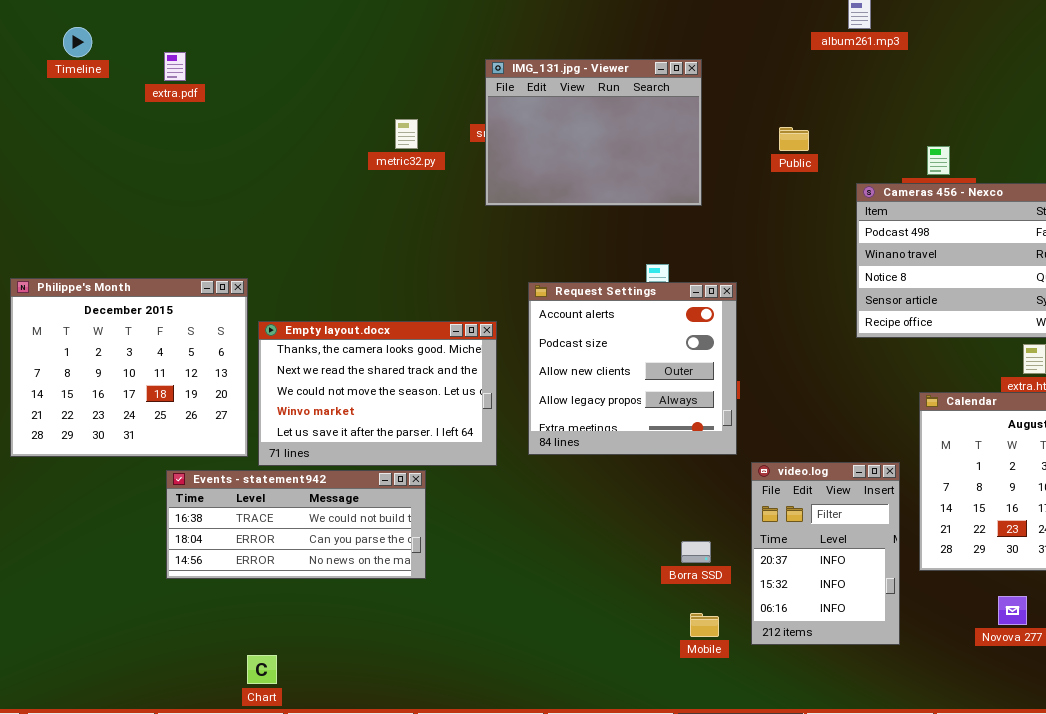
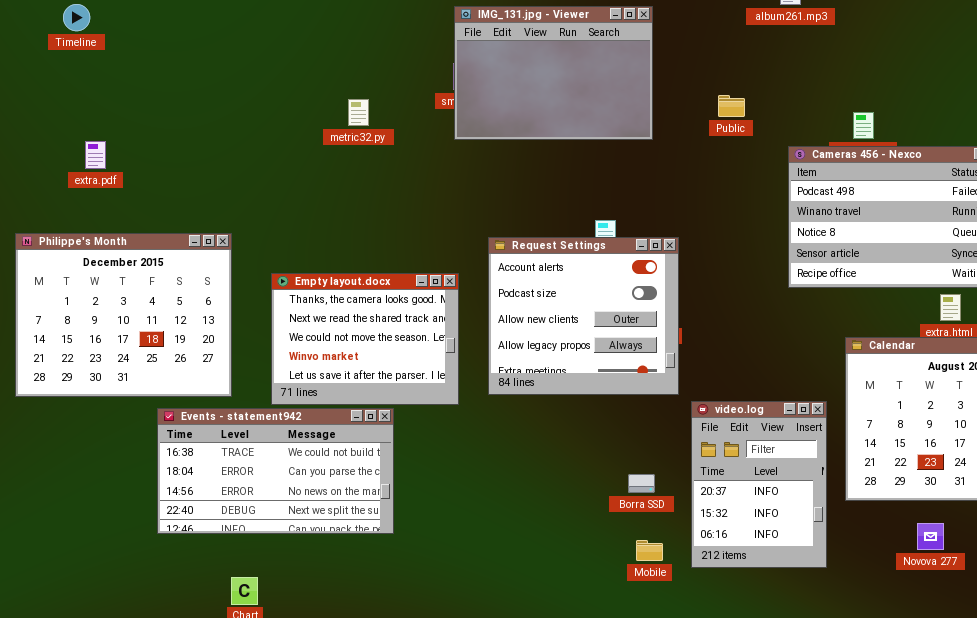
extra.pdf: [164,52,186,81] -> [85,141,106,169], moved
IMG_131.jpg - Viewer: [485,59,702,206] -> [454,6,653,140], moved
metric32.py: [395,119,418,149] -> [348,99,369,126], moved
Empty layout.docx: [258,321,497,466] -> [271,273,459,405], resized
Events - statement942: [166,470,426,579] -> [157,408,394,534], resized

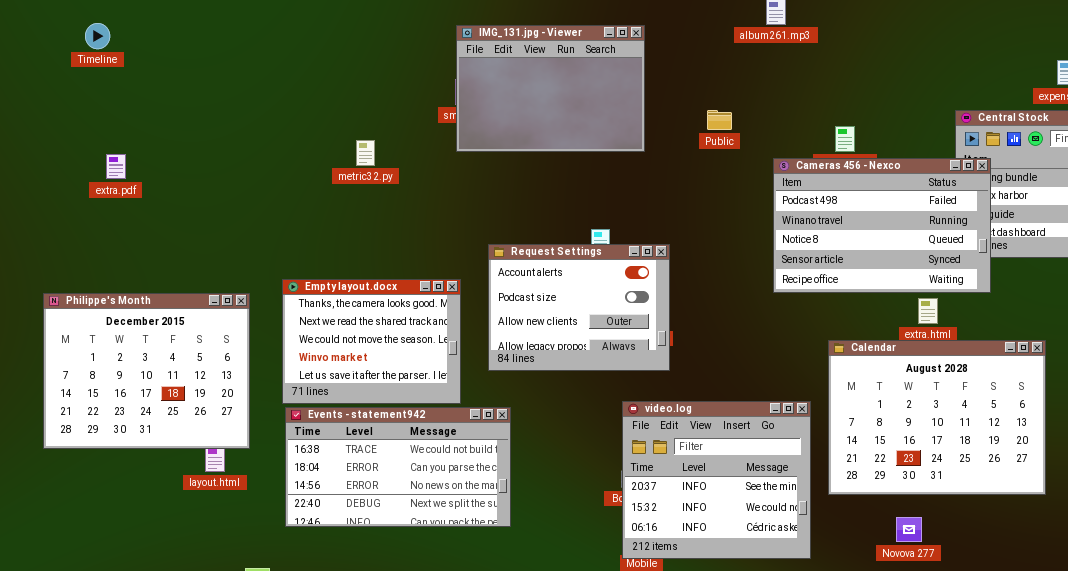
metric32.py: [348,99,369,126] -> [356,140,375,166], moved
Philippe's Month: [15,233,232,397] -> [43,293,250,449], moved
Request Settings: [488,237,679,395] -> [488,244,670,371], resized
video.log: [691,401,827,568] -> [622,401,811,559], resized
Events - statement942: [157,408,394,534] -> [285,407,511,527], moved

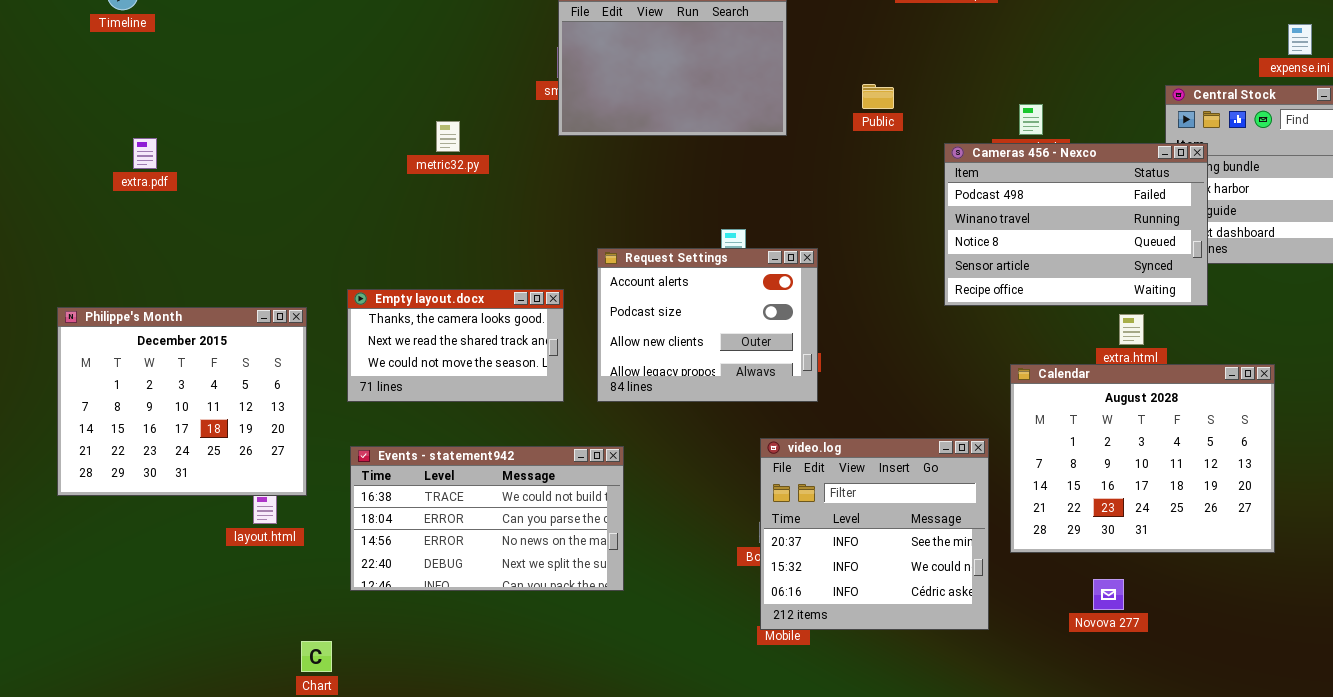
Empty layout.docx: [282,279,461,404] -> [347,289,564,402], resized

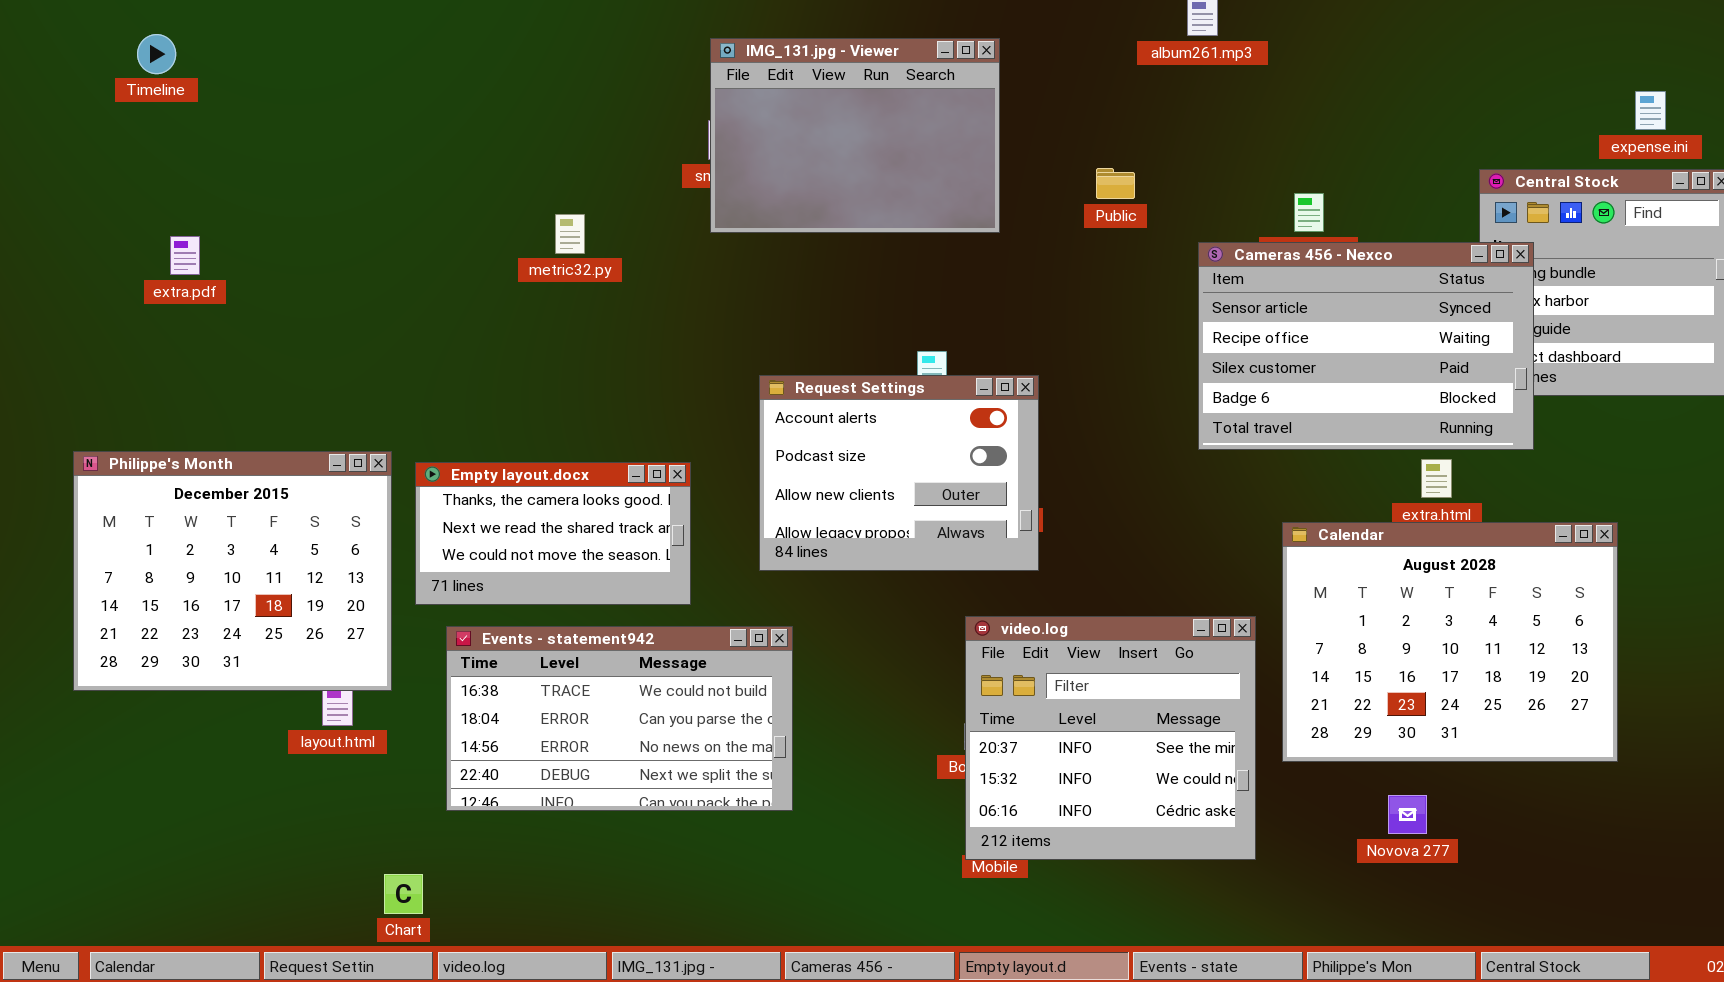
Cameras 456 - Nexco: [944,143,1208,306] -> [1198,242,1534,450], scrolled down 3 rows
Empty layout.docx: [347,289,564,402] -> [415,462,691,605], moved

